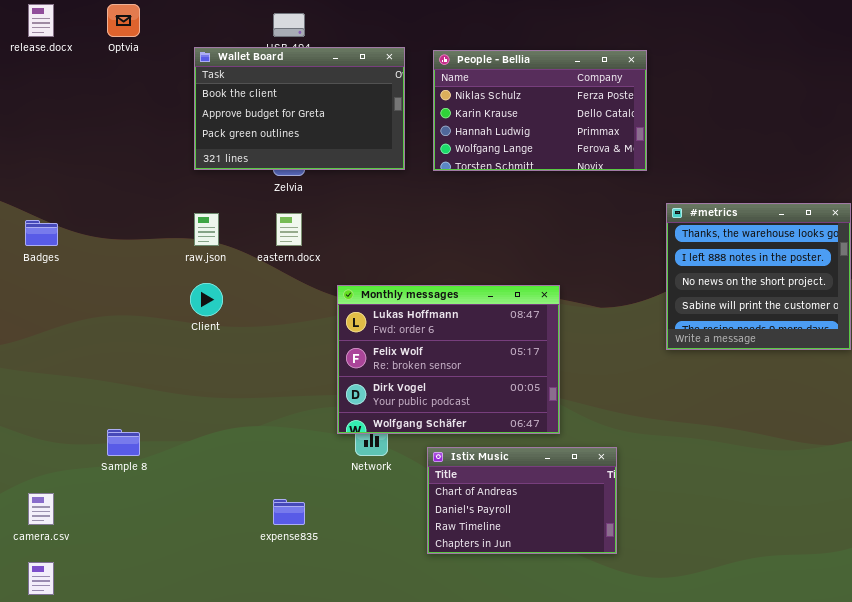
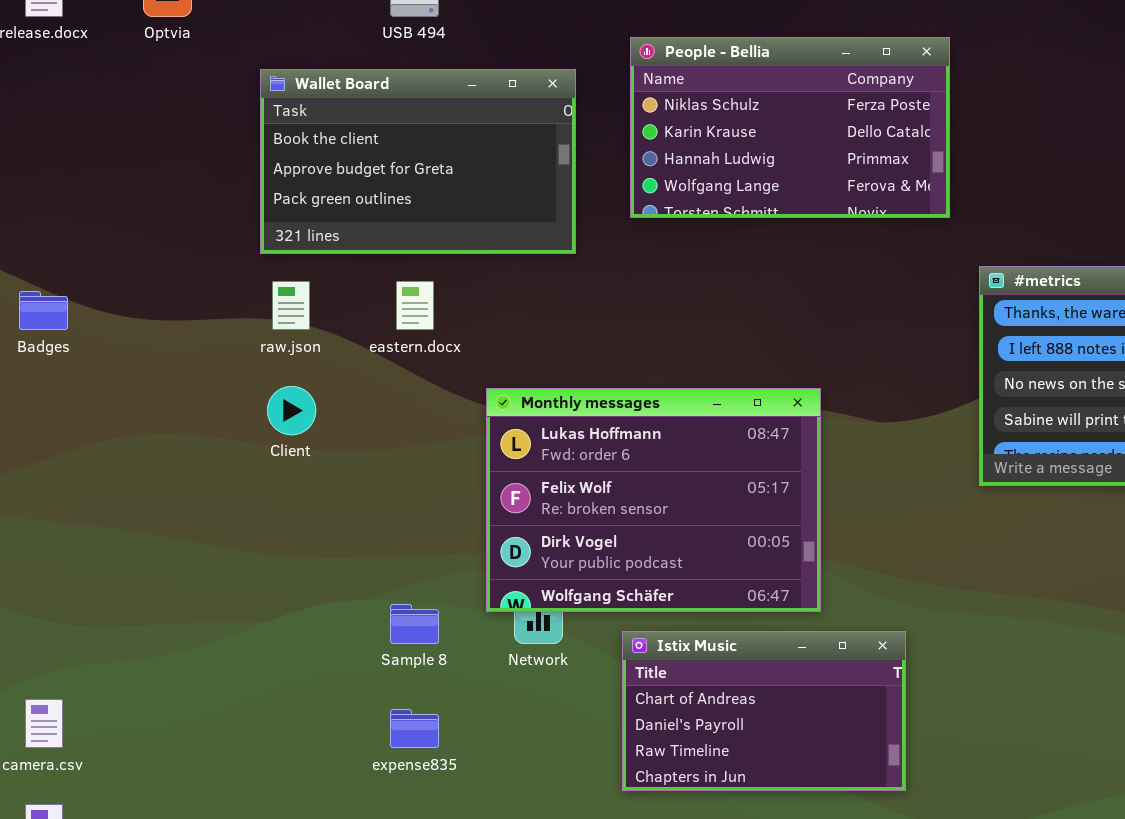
Wallet Board: [194,47,405,170] -> [260,69,576,254], moved
Sample 8: [107,429,140,456] -> [390,604,439,644], moved

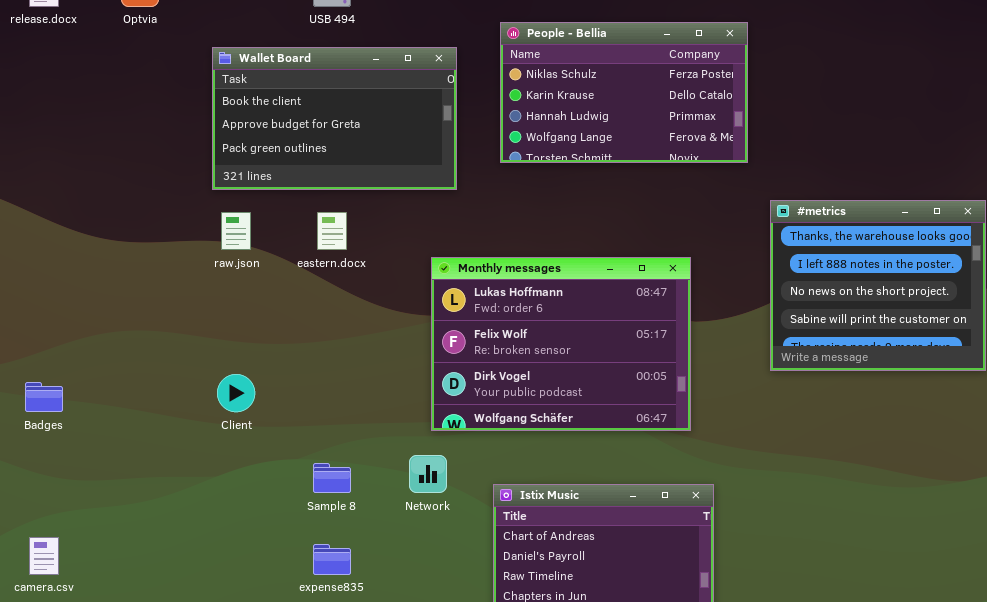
Badges: [19,291,68,330] -> [25,382,63,412], moved
Client: [267,386,316,435] -> [217,374,255,412], moved
Monthly messages: [486,388,821,612] -> [431,257,691,431], moved

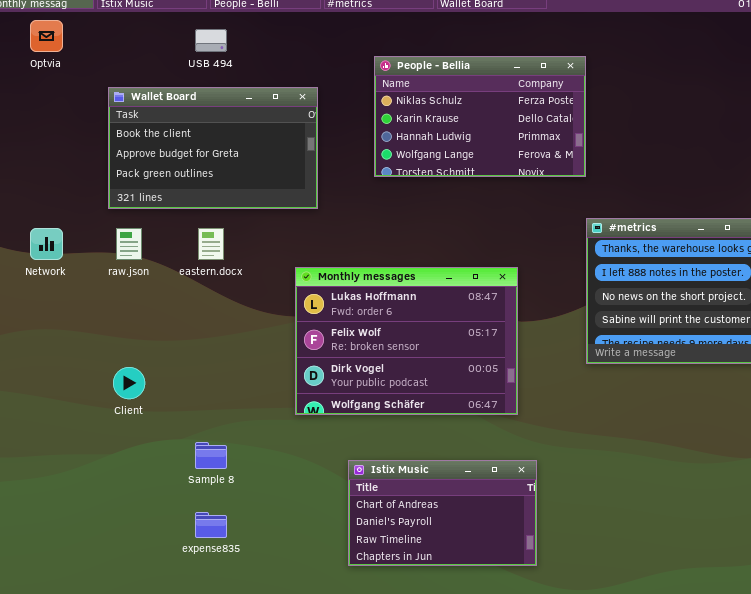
People - Bellia: [500,22,748,163] -> [374,56,586,177], moved
Network: [409,455,447,493] -> [30,228,63,260], moved

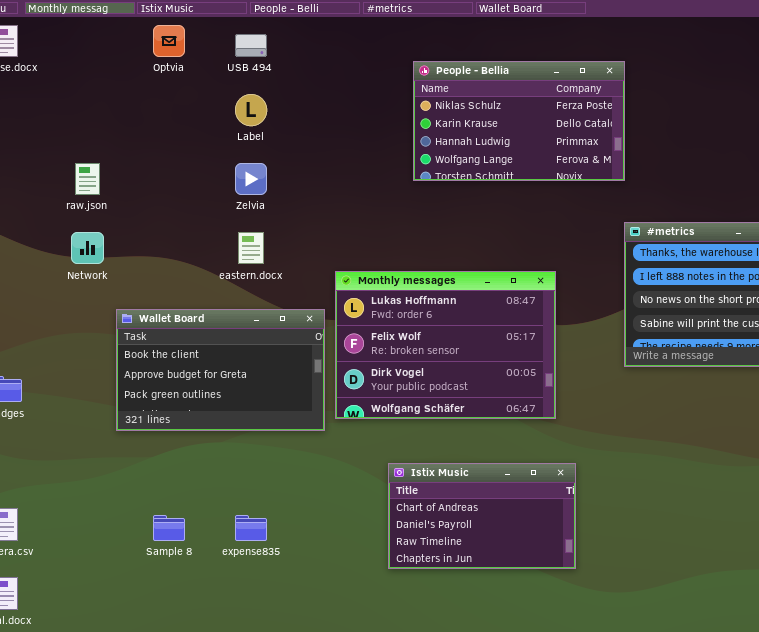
Optvia: [30,20,63,52] -> [153,25,185,57], moved
Wallet Board: [108,87,318,209] -> [116,309,325,431], moved
raw.json: [116,228,142,260] -> [75,163,100,195], moved
Sample 8: [195,442,227,469] -> [153,515,185,541], moved

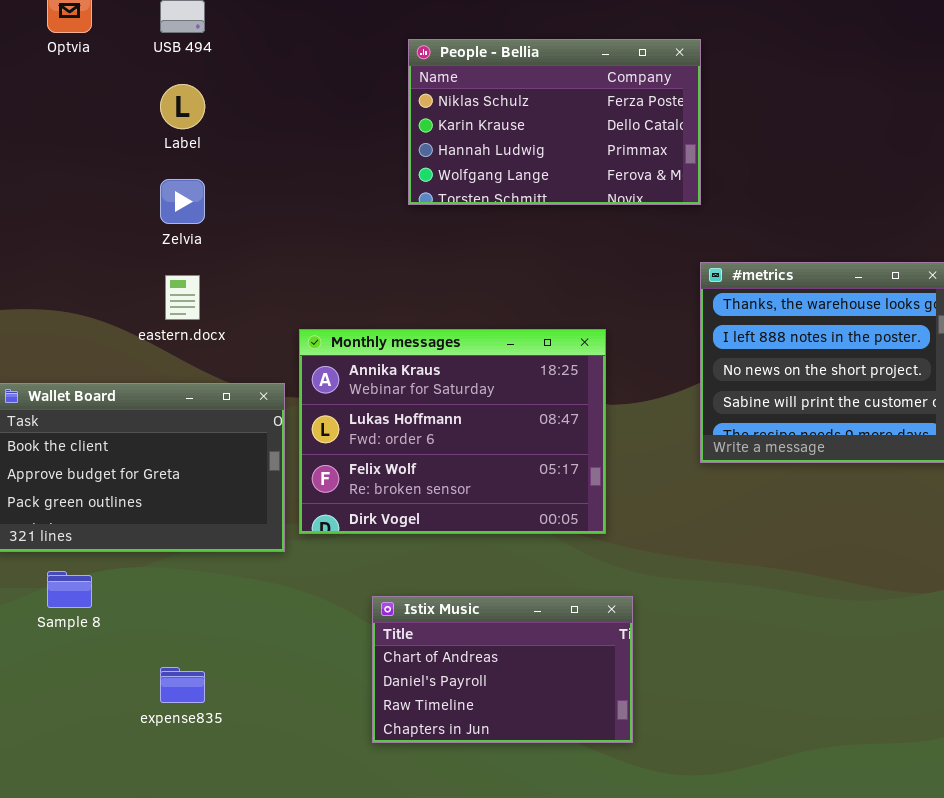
Monthly messages: [335,271,556,419] -> [299,329,606,534], scrolled up 1 row
Sample 8: [153,515,185,541] -> [47,571,92,608], moved

